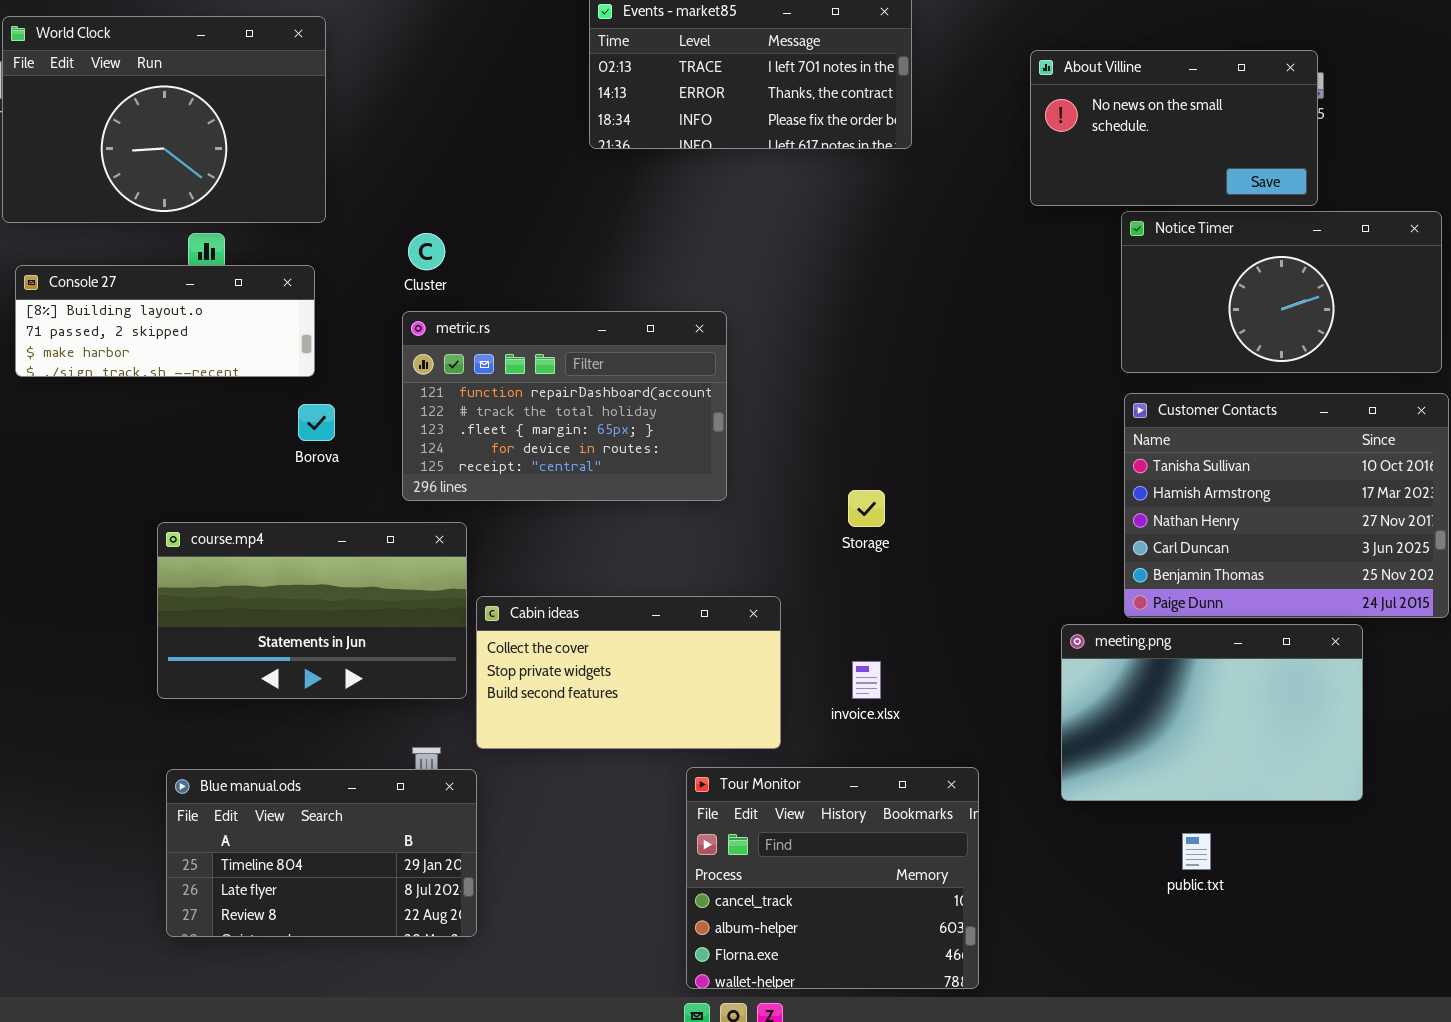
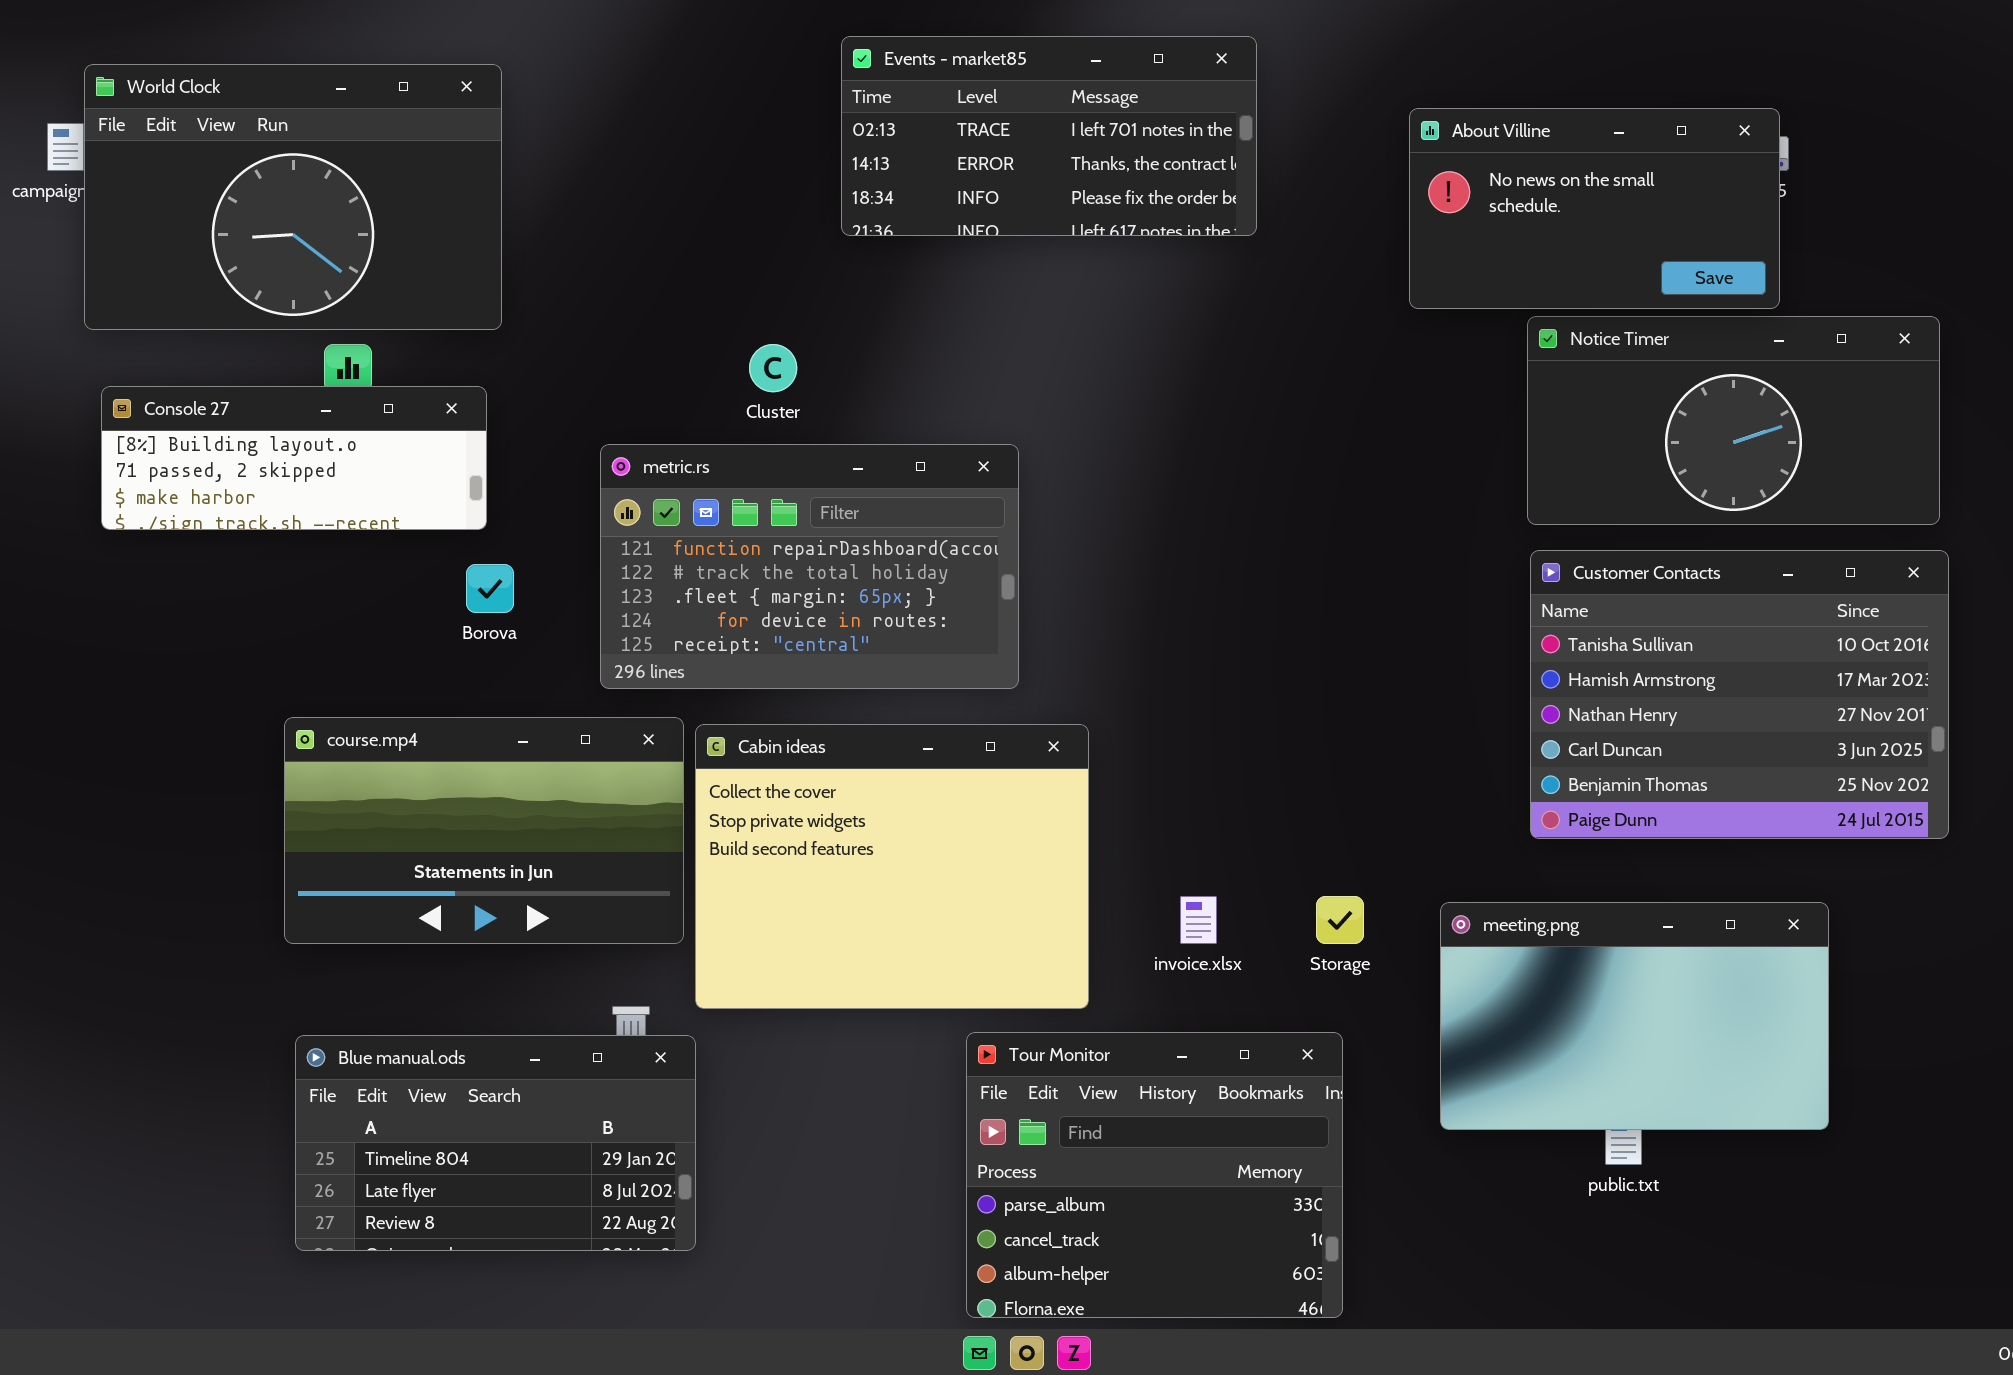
Cluster: [408,233,445,270] -> [749,344,797,392], moved
Storage: [848,490,885,527] -> [1316,896,1364,944], moved
Cabin ideas: [476,596,781,749] -> [695,724,1089,1009], resized
meeting.png: [1061,624,1363,801] -> [1440,902,1829,1130], moved
Tour Monitor: [686,767,979,989] -> [966,1032,1343,1318], scrolled up 1 row

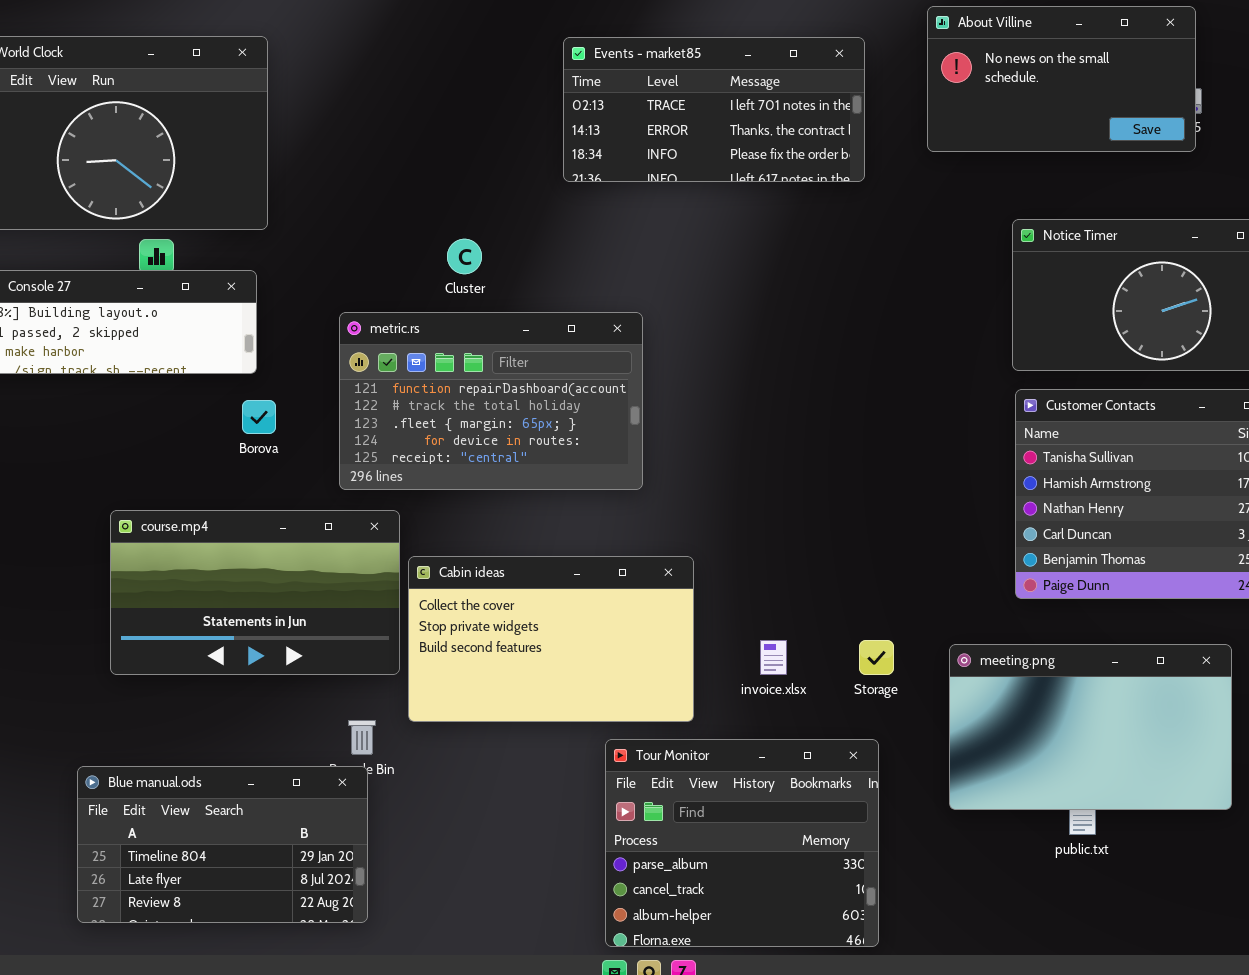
Events - market85: [841,36,1257,236] -> [563,37,865,182], moved
About Villine: [1409,108,1780,309] -> [927,6,1196,152], moved
Cabin ideas: [695,724,1089,1009] -> [408,556,694,722], resized
Blue manual.ods: [295,1035,696,1251] -> [77,766,368,923], moved

